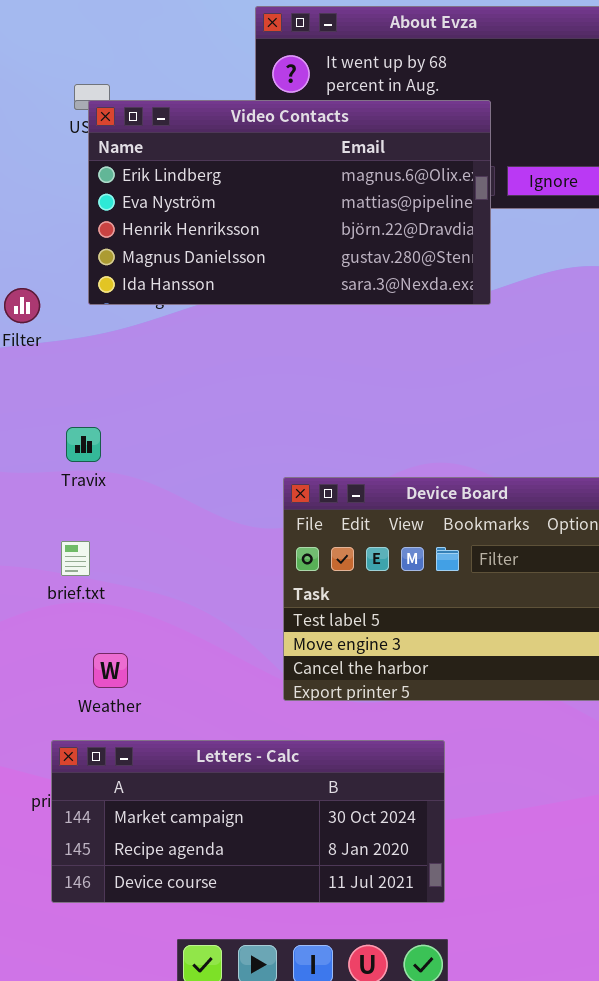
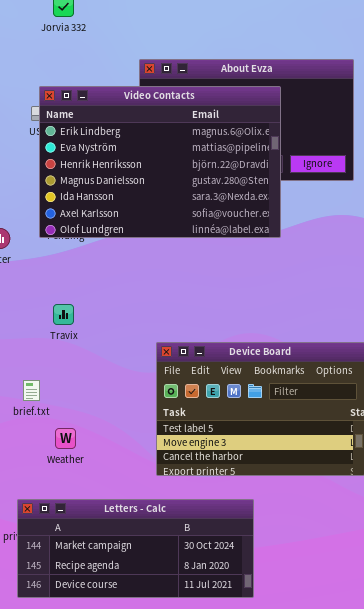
Video Contacts: [88,100,491,305] -> [39,86,281,238], resized
Travix: [66,427,101,462] -> [53,304,74,325], moved
Weather: [93,653,128,688] -> [55,428,76,449], moved

